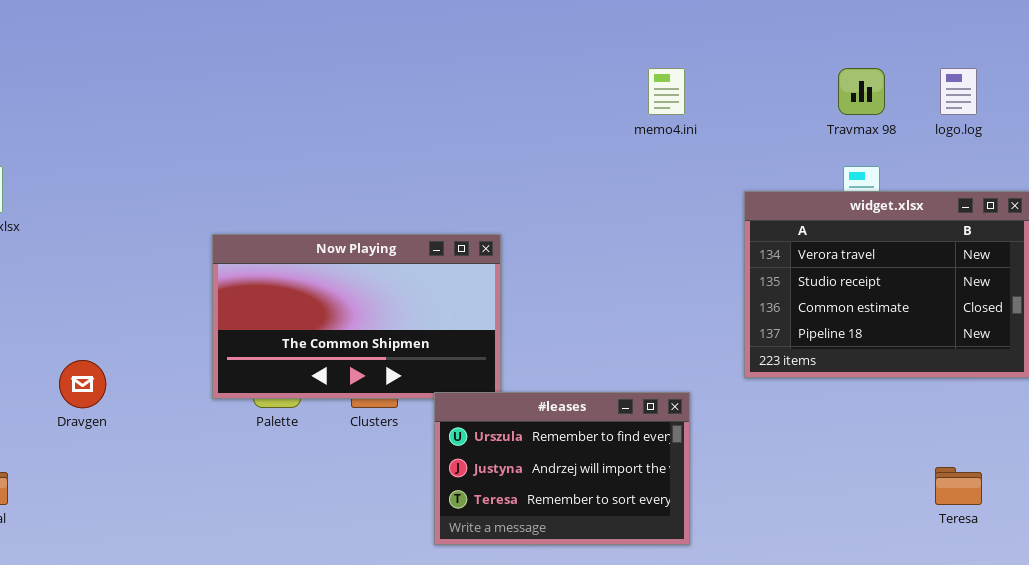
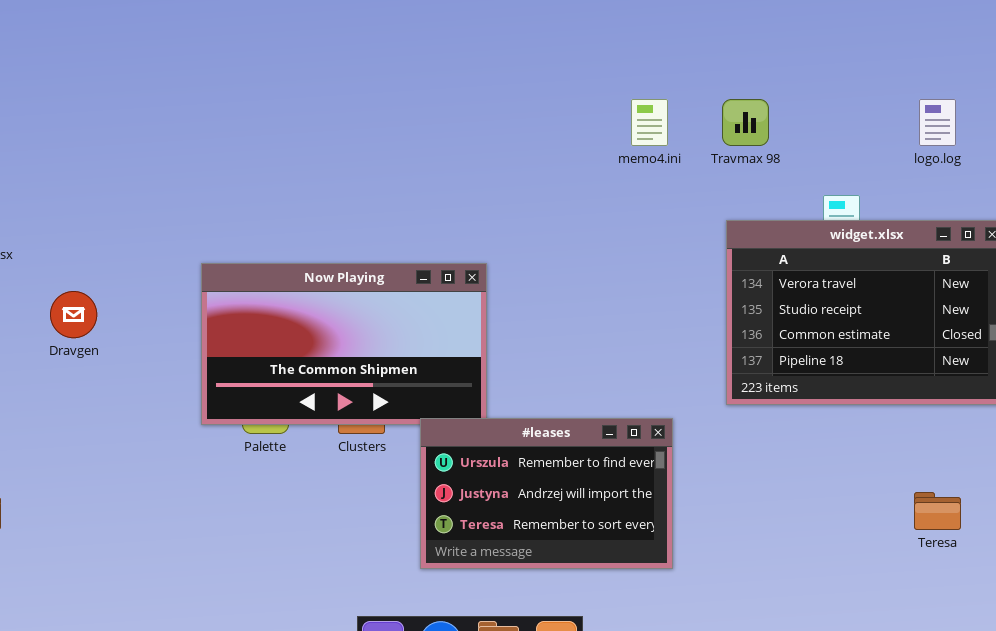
Travmax 98: [838,68,885,115] -> [722,99,769,146], moved
Dravgen: [59,360,106,408] -> [50,291,97,338], moved

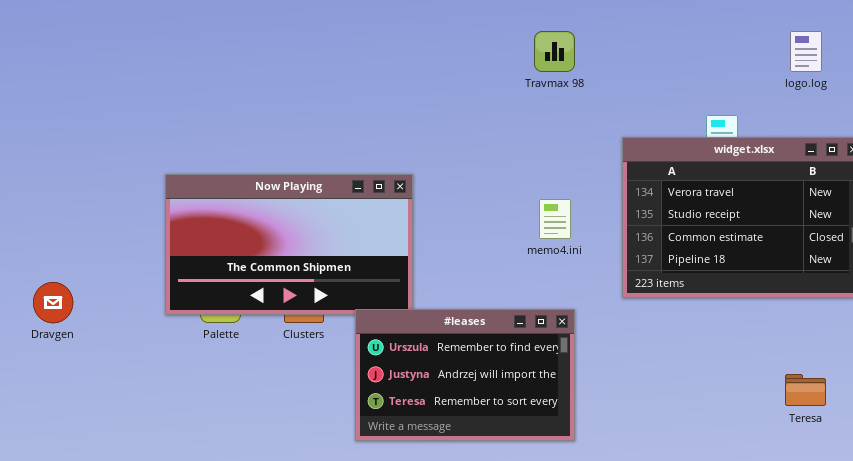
memo4.ini: [631,99,668,146] -> [539,199,571,239], moved
Travmax 98: [722,99,769,146] -> [534,31,575,72], moved
Dravgen: [50,291,97,338] -> [33,282,73,323], moved

